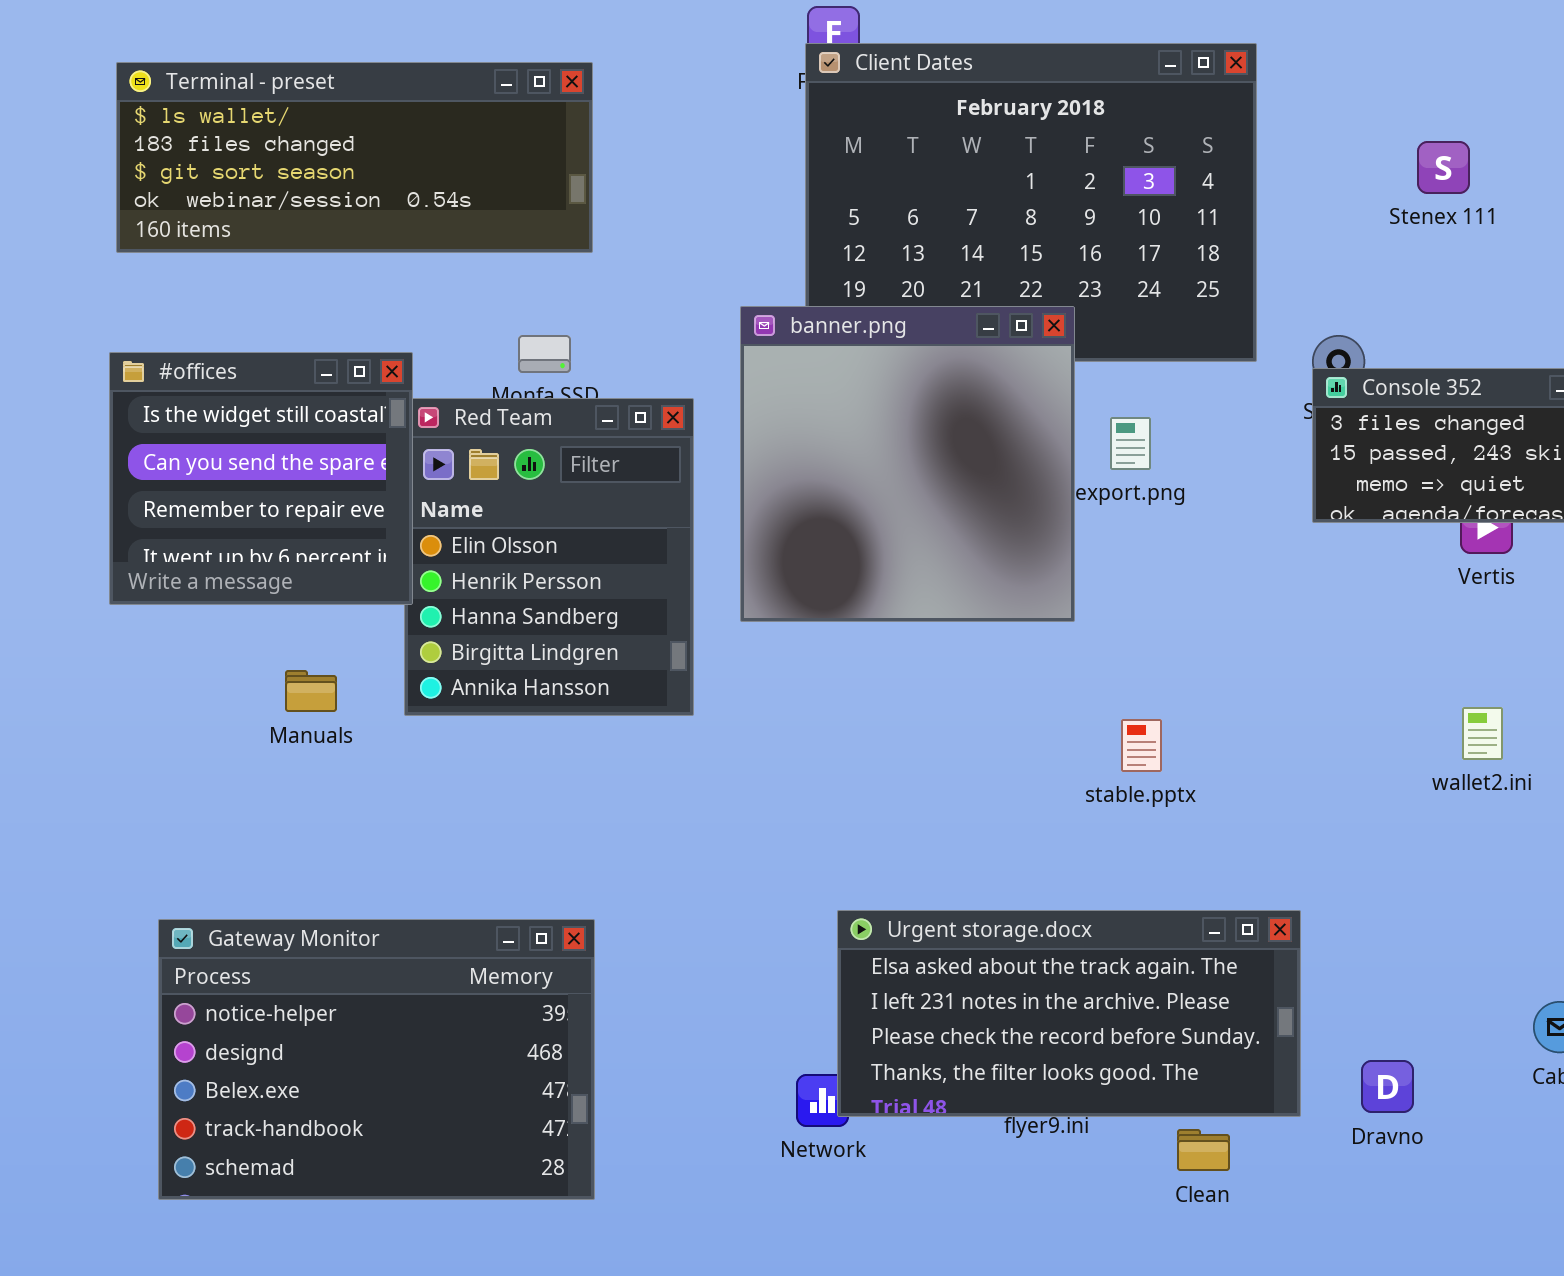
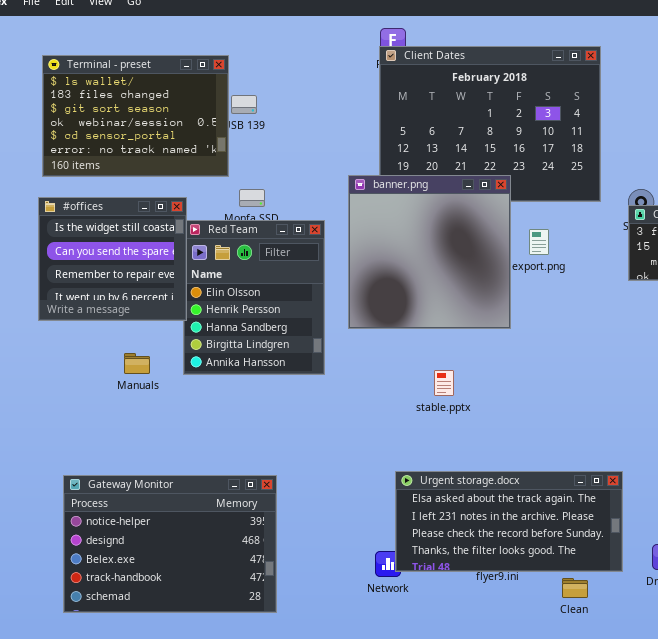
Terminal - preset: [116,62,593,253] -> [42,55,229,177], resized
stable.pptx: [1121,719,1162,772] -> [434,370,454,396], moved

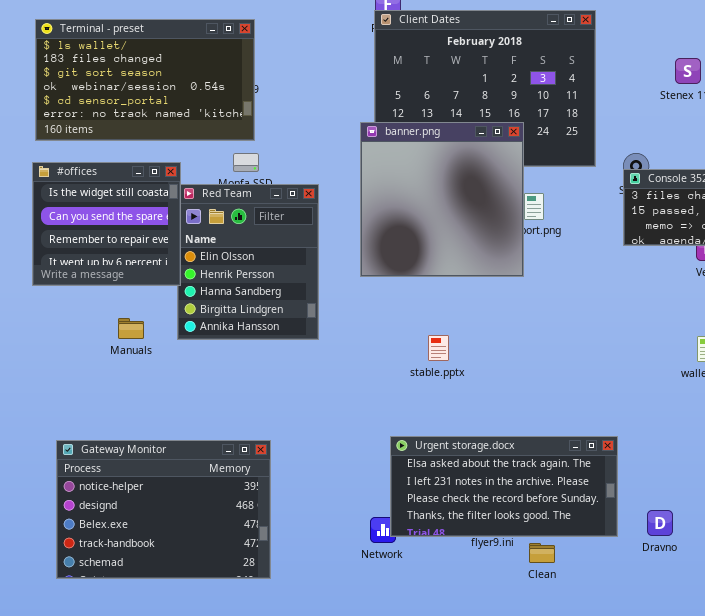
Terminal - preset: [42,55,229,177] -> [35,19,255,141], resized
banner.png: [348,175,511,329] -> [360,122,524,277], moved
Clean: [562,578,588,598] -> [529,543,555,563], moved

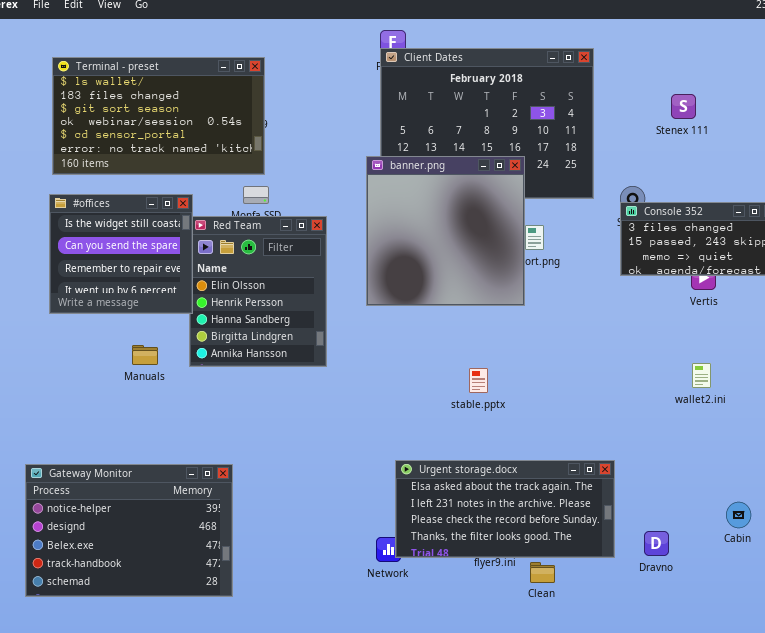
stable.pptx: [428,335,449,361] -> [469,368,488,393], moved
Gateway Monitor: [56,440,271,579] -> [25,464,233,597], moved

